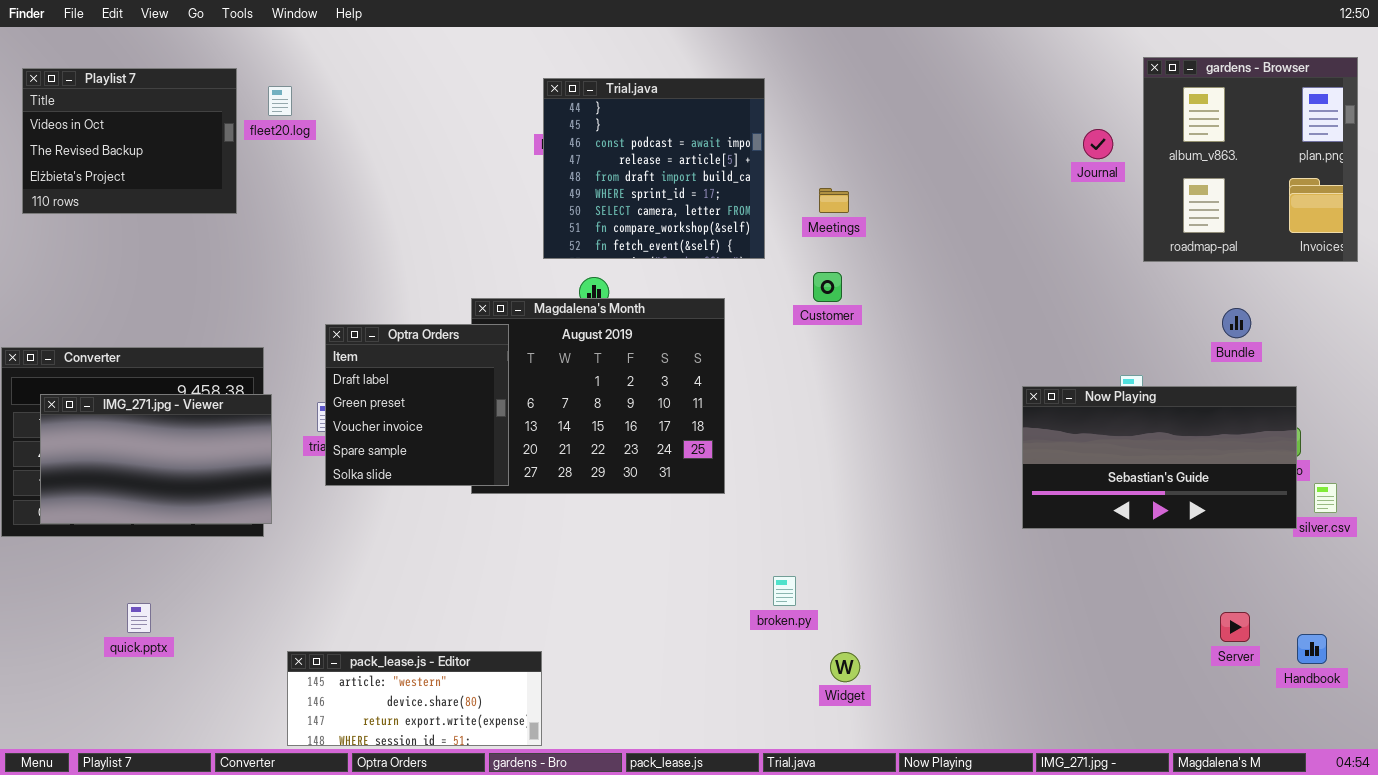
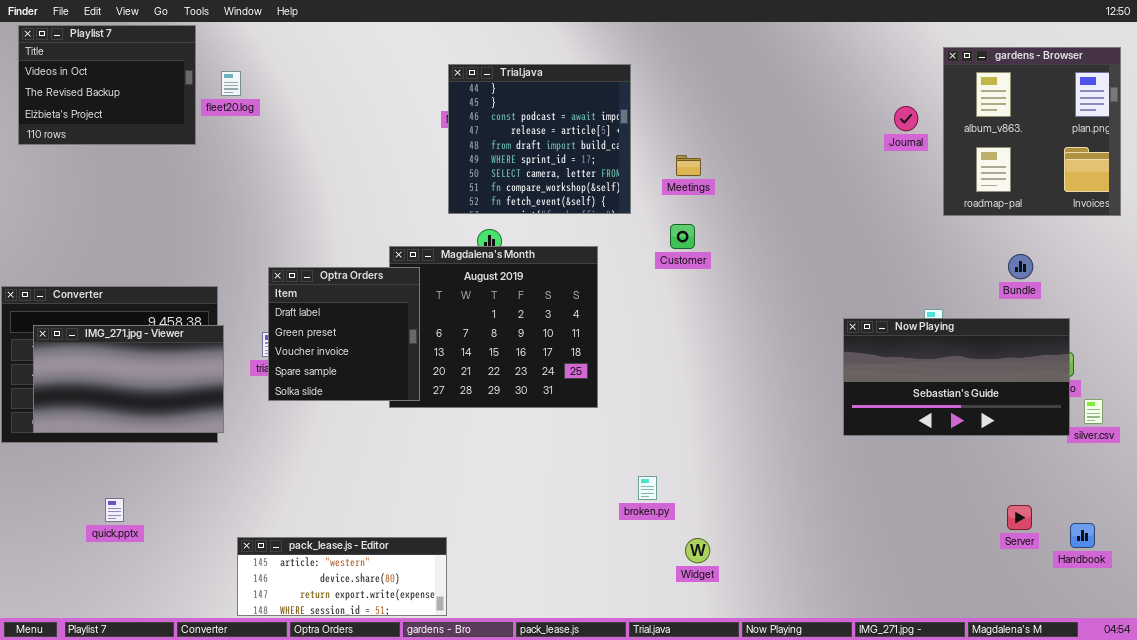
Playlist 7: [22,68,237,214] -> [18,25,196,145], moved

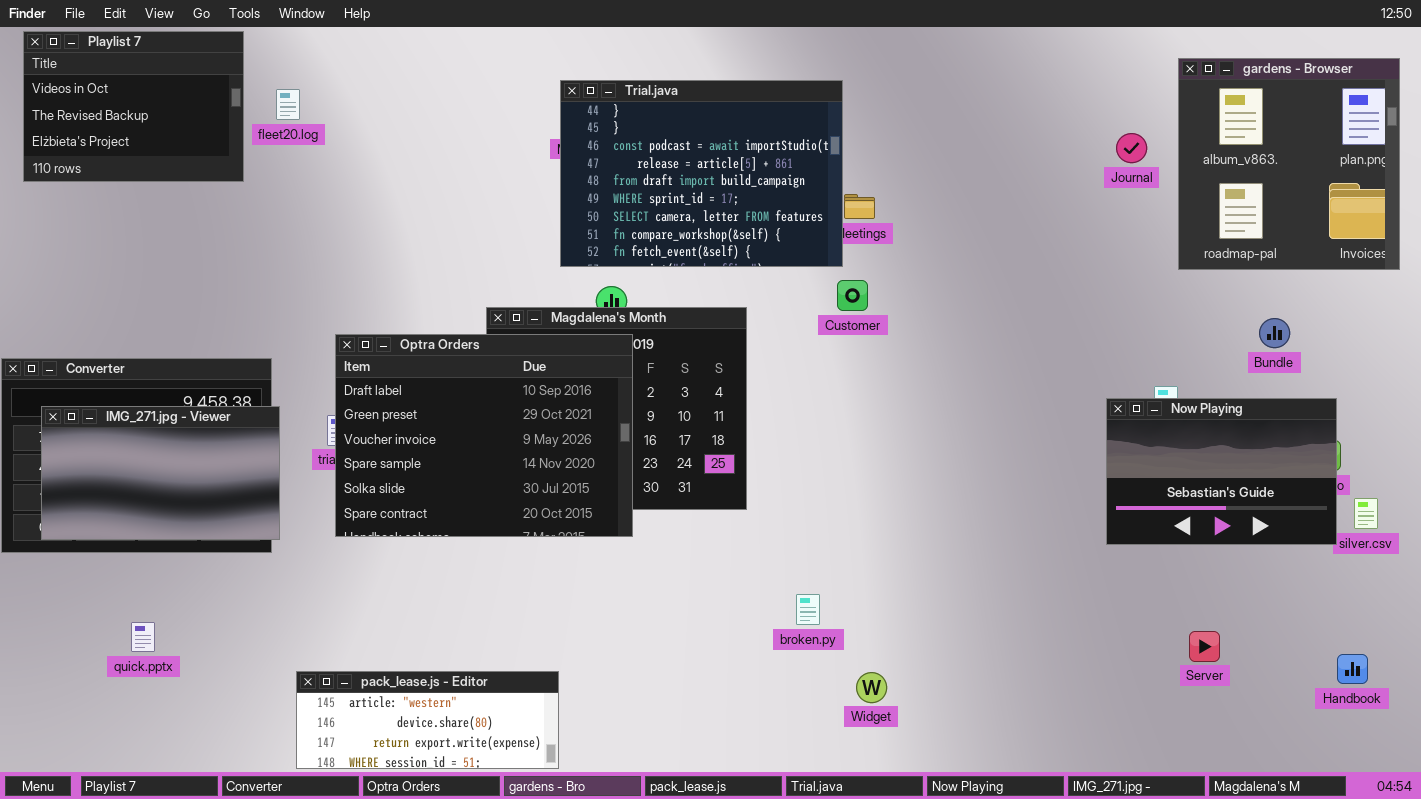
Trial.java: [448,64,631,214] -> [560,80,843,267], resized
Optra Orders: [268,267,420,401] -> [335,334,633,537], resized
Now Playing: [843,318,1070,436] -> [1106,398,1337,545], resized
Server: [1007,505,1032,530] -> [1189,631,1220,662], moved

